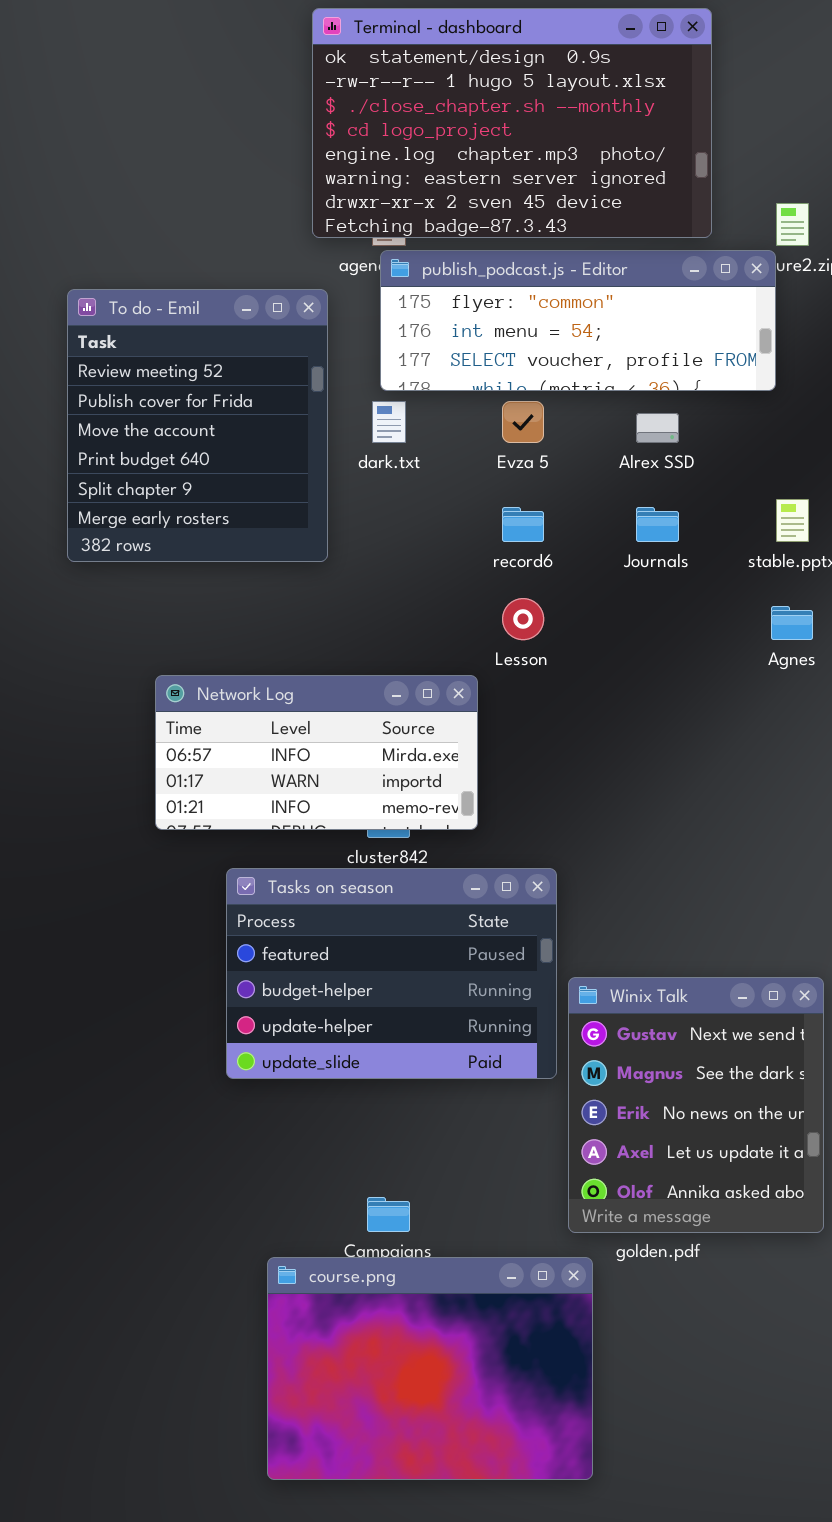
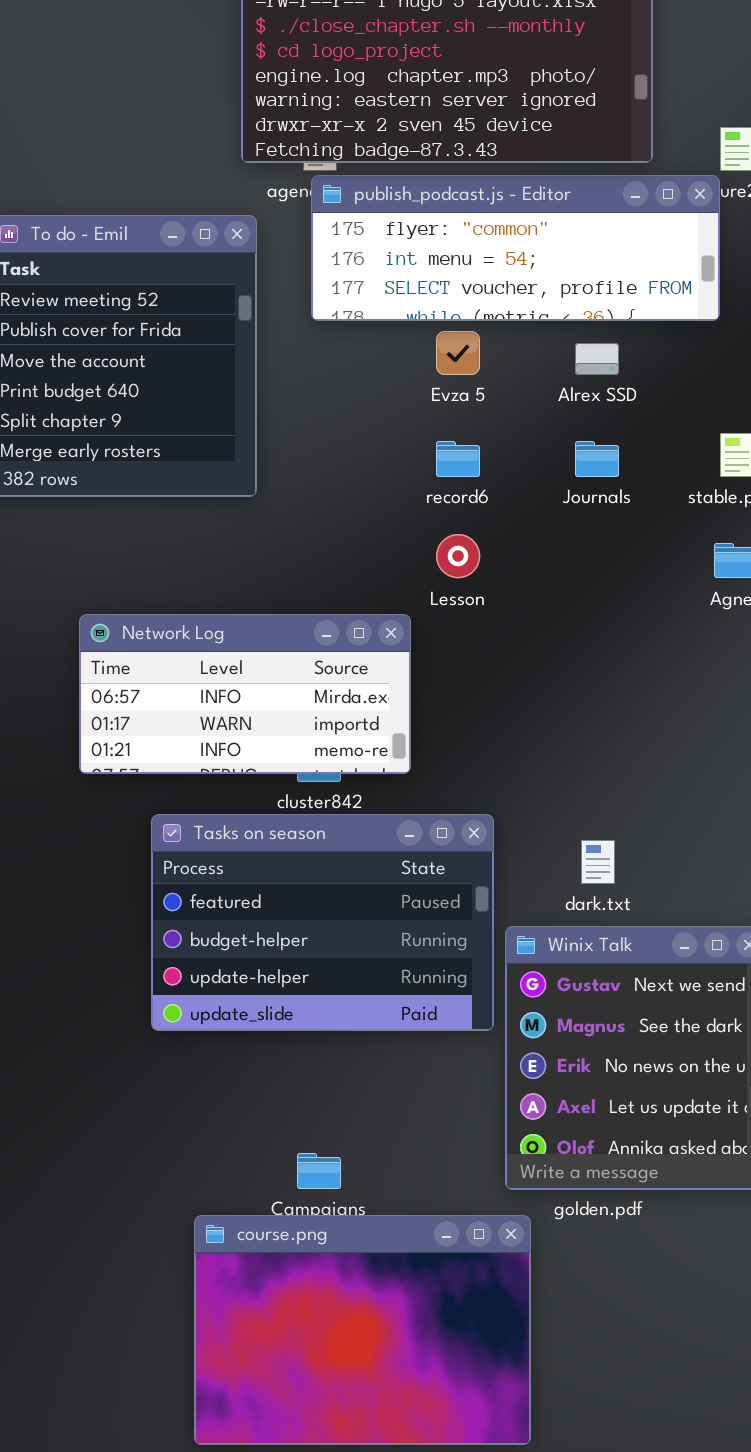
dark.txt: [372,401,406,443] -> [581,840,615,884], moved

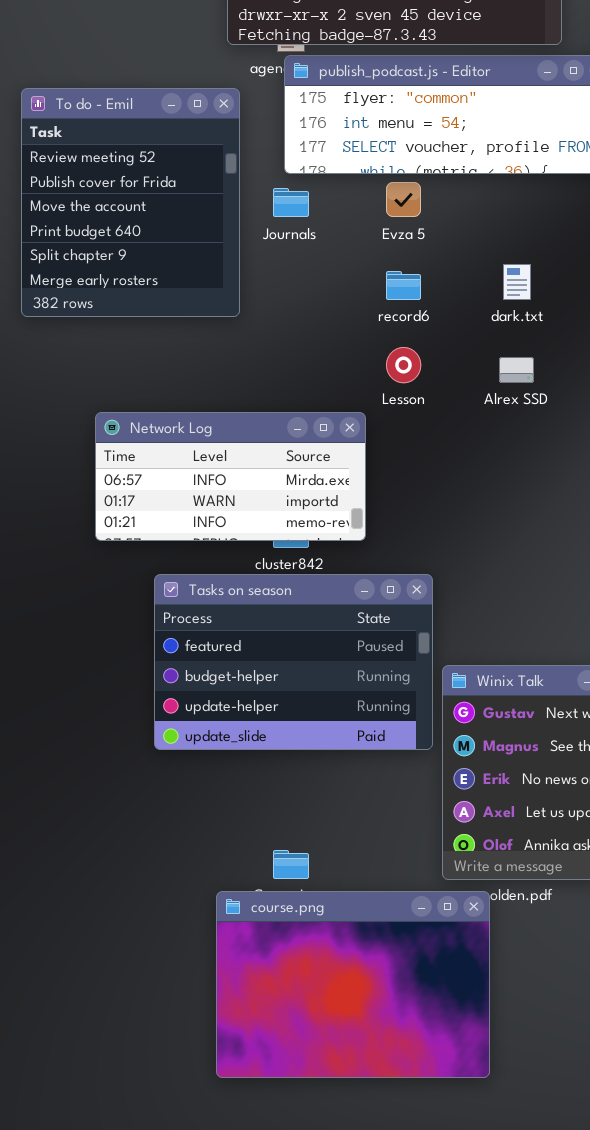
Alrex SSD: [575,343,619,375] -> [499,357,534,383], moved
Journals: [575,441,619,477] -> [273,188,309,217], moved
dark.txt: [581,840,615,884] -> [503,264,531,300], moved
course.png: [194,1215,531,1445] -> [216,891,490,1078], moved

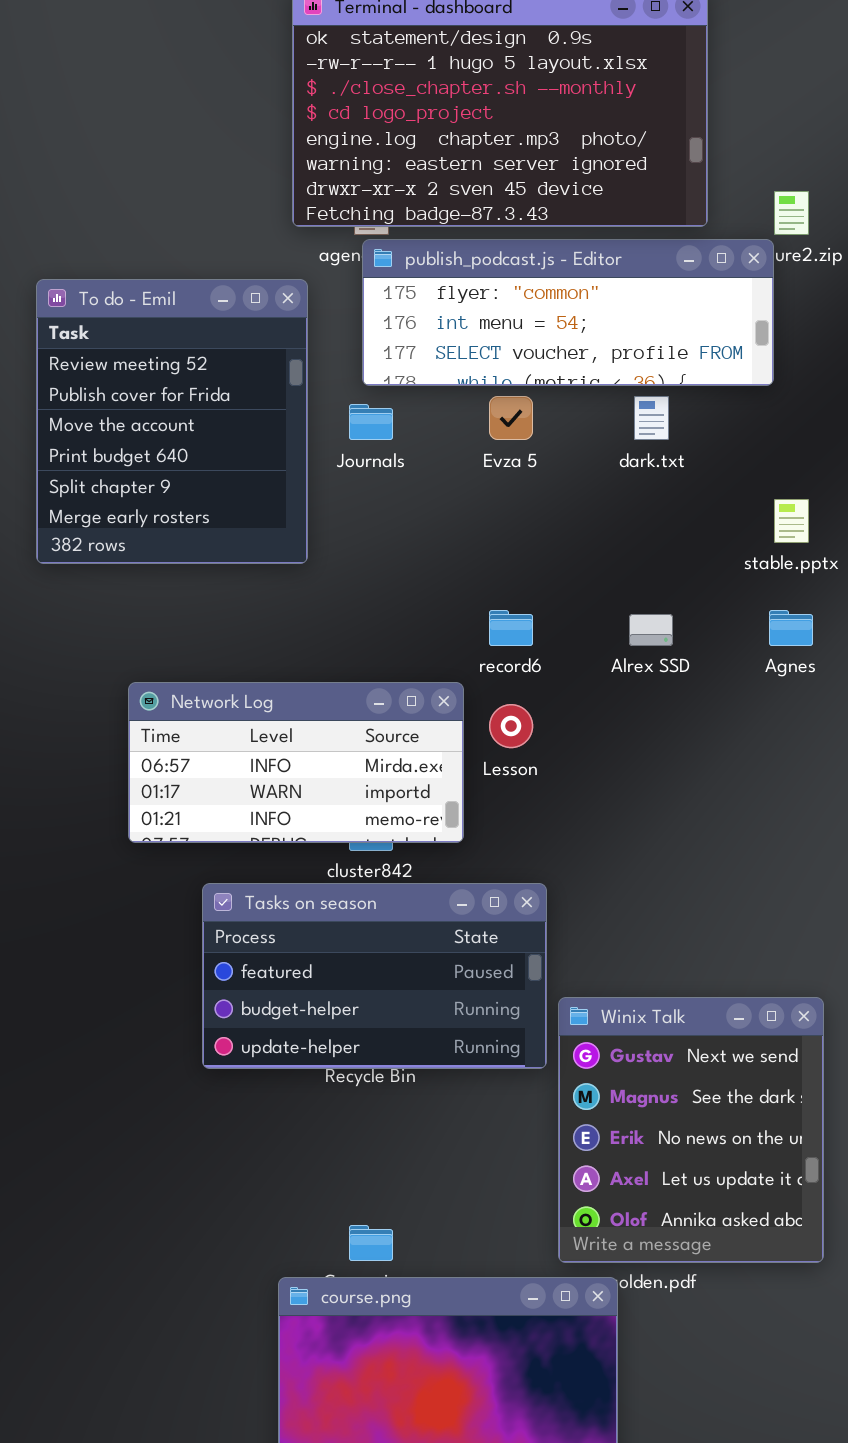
dark.txt: [503,264,531,300] -> [634,396,669,440], moved
record6: [386,271,421,300] -> [489,610,533,646], moved
Lesson: [386,347,421,383] -> [489,704,533,748], moved
Tasks on season: [154,574,433,750] -> [202,883,547,1069], resized

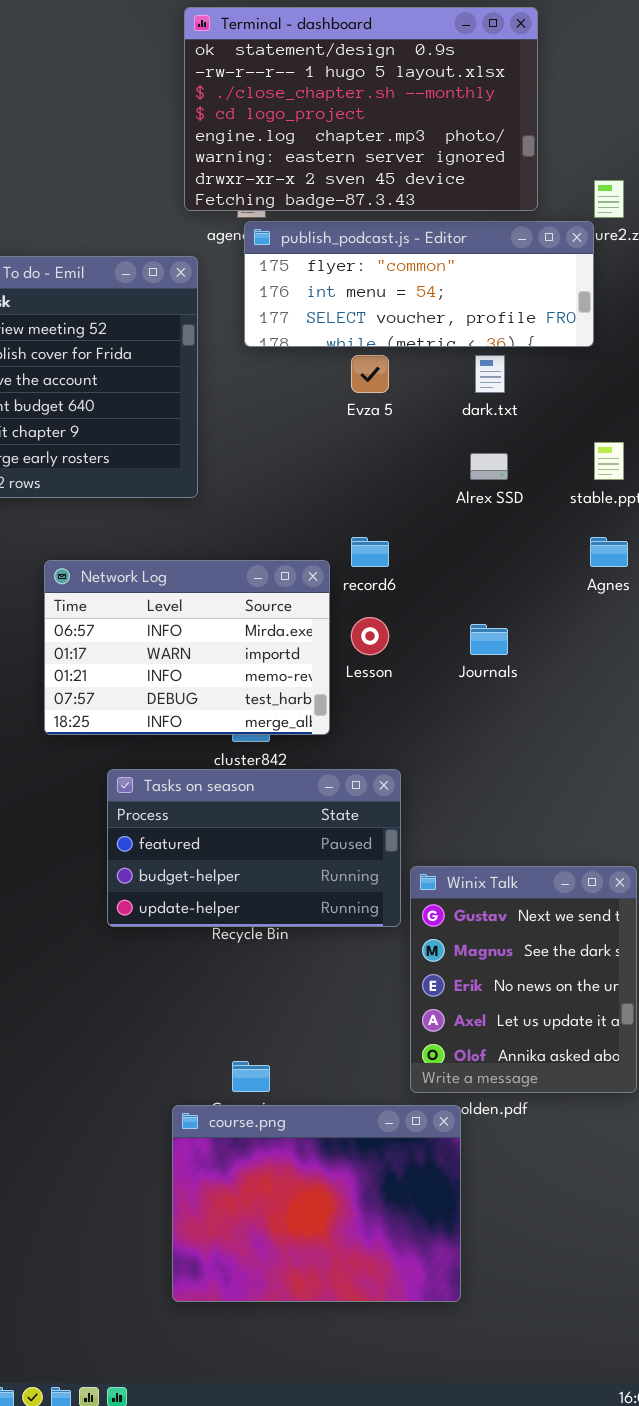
Journals: [349,404,393,440] -> [470,624,508,655], moved
Alrex SSD: [629,614,673,646] -> [470,453,508,480], moved
Network Log: [128,682,464,843] -> [44,560,330,735], resized

